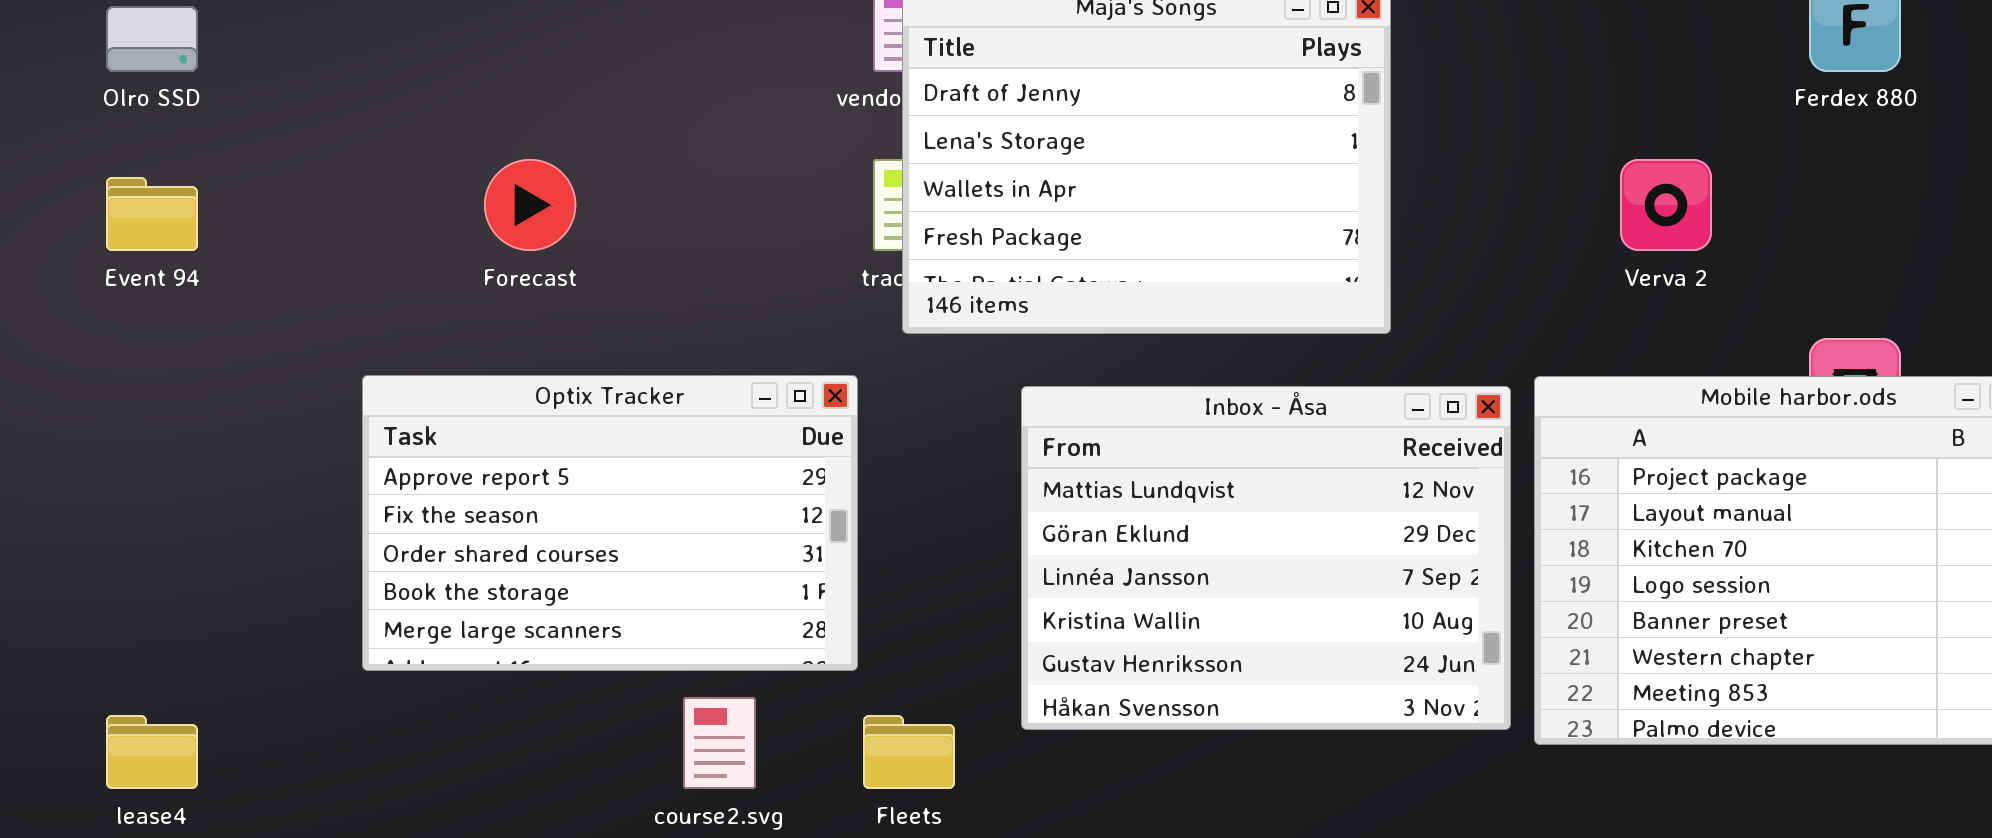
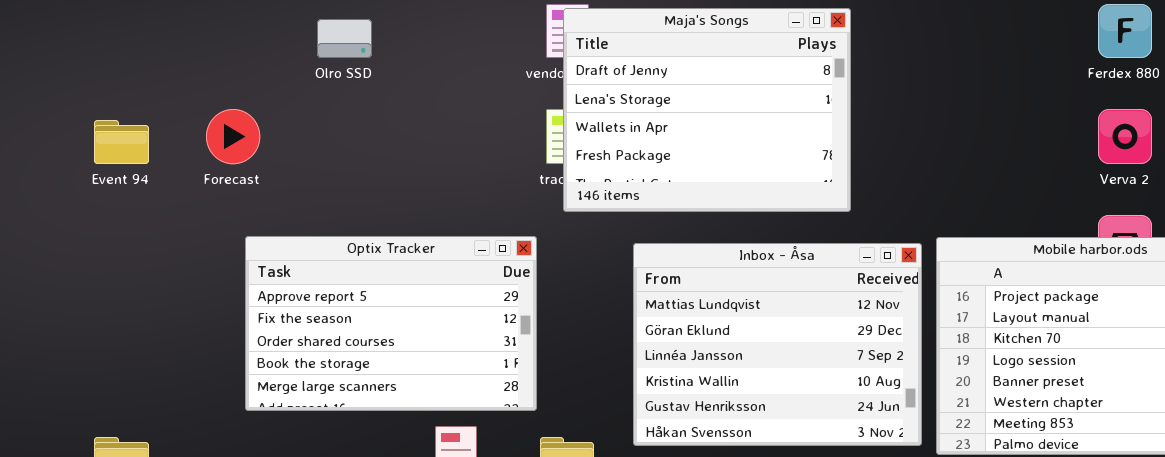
Olro SSD: [106,6,198,72] -> [317,19,372,58], moved
Forecast: [484,159,576,251] -> [206,109,260,164], moved
Verva 2: [1620,159,1712,251] -> [1098,109,1152,164], moved

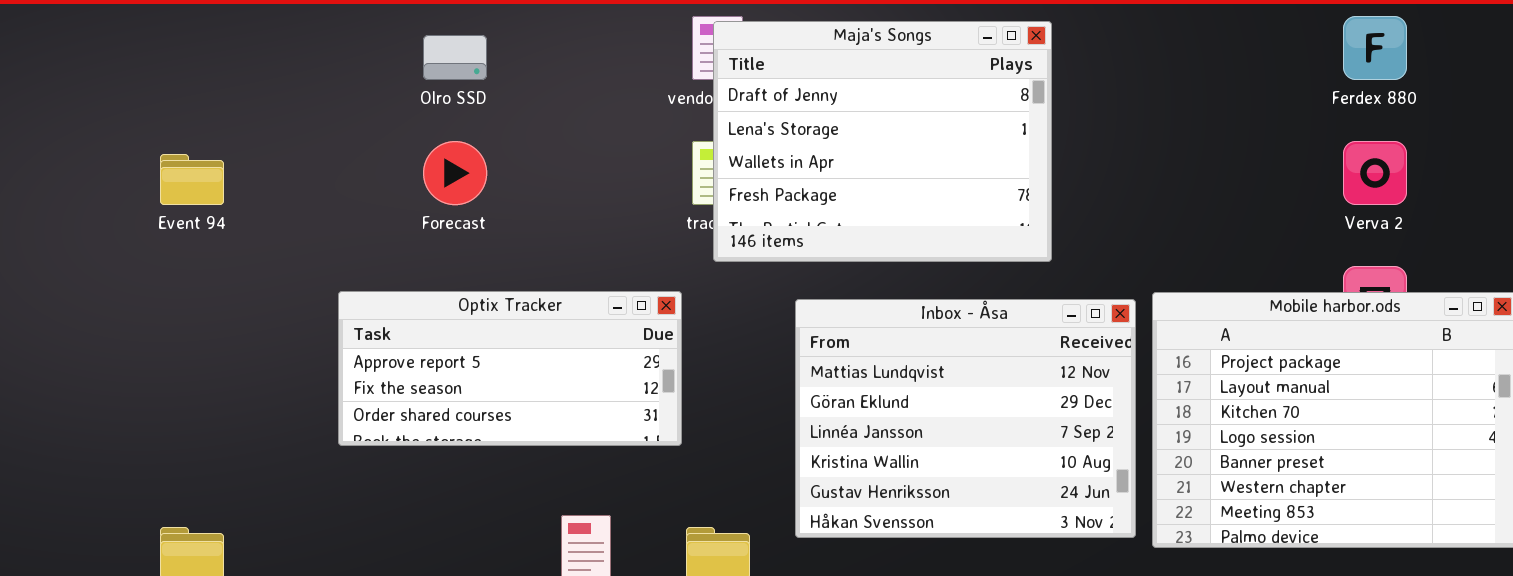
Forecast: [206,109,260,164] -> [423,141,487,205], moved
Optix Tracker: [245,236,537,411] -> [338,291,682,446], resized

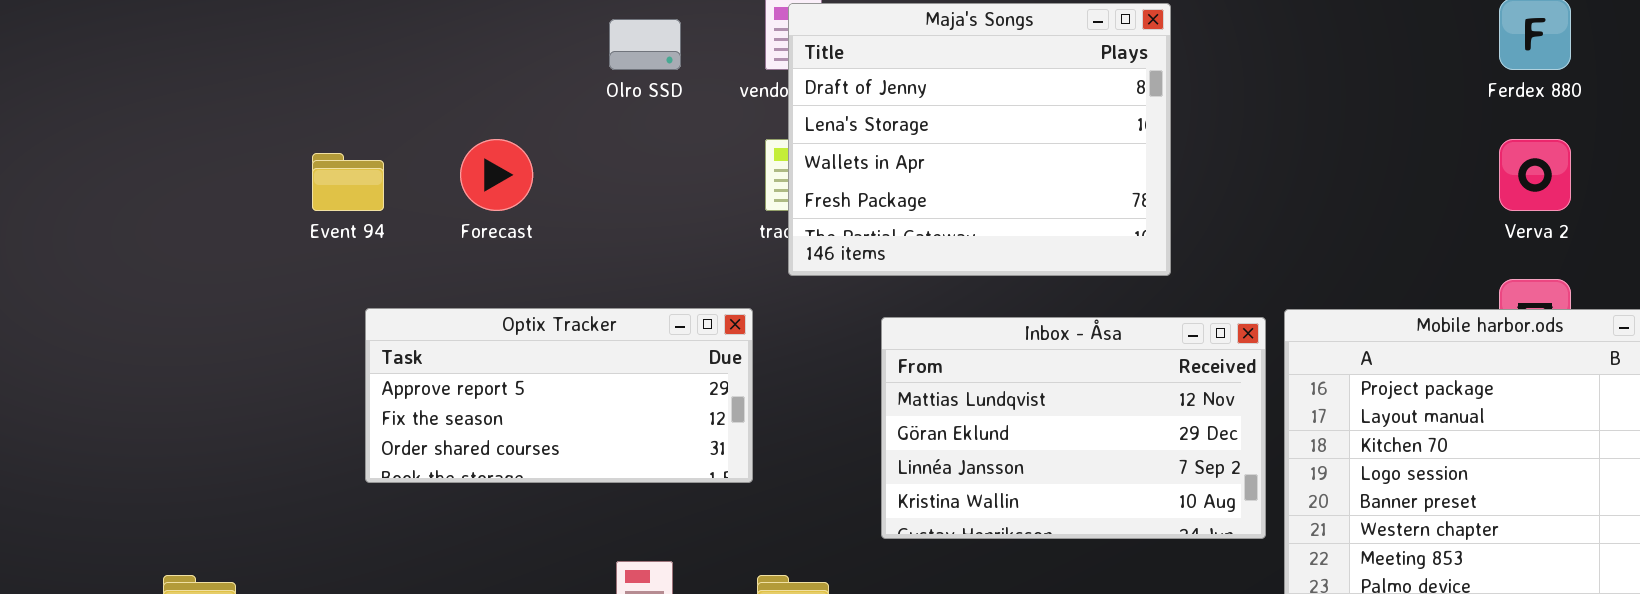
Olro SSD: [423,35,487,80] -> [609,19,681,70], moved
Event 94: [160,154,224,205] -> [312,153,384,211], moved
Inbox - Åsa: [795,299,1136,538] -> [881,317,1266,539], resized

